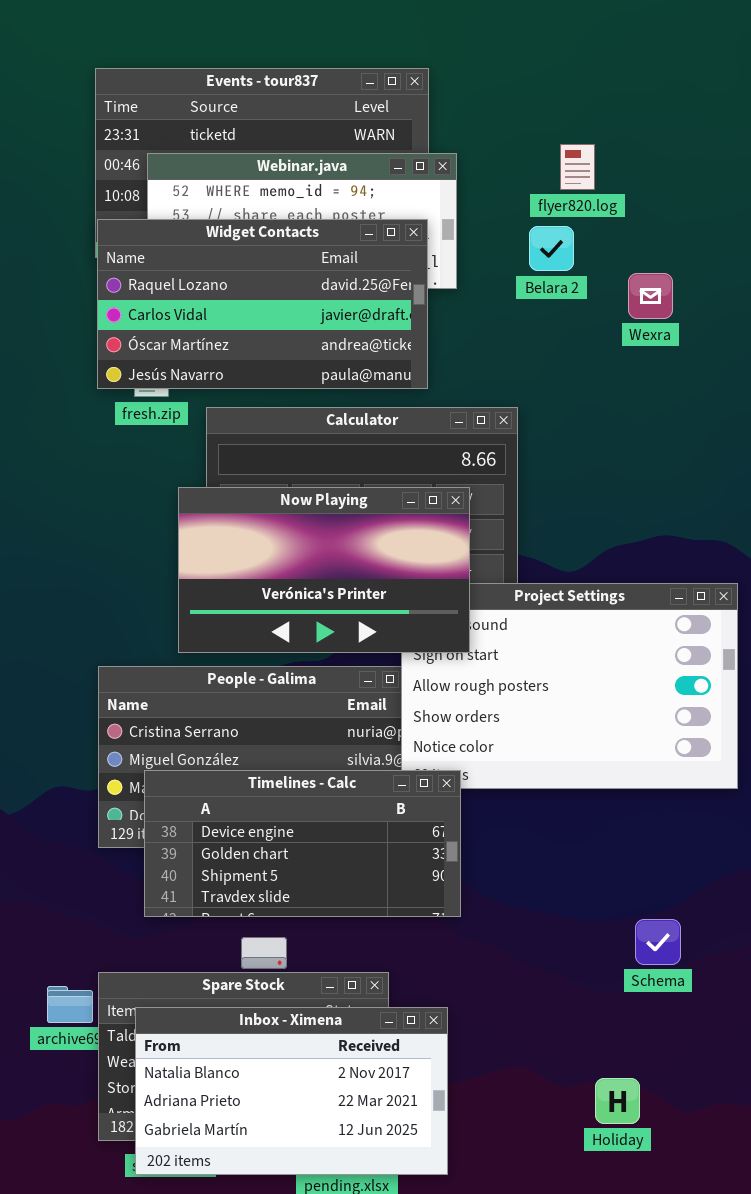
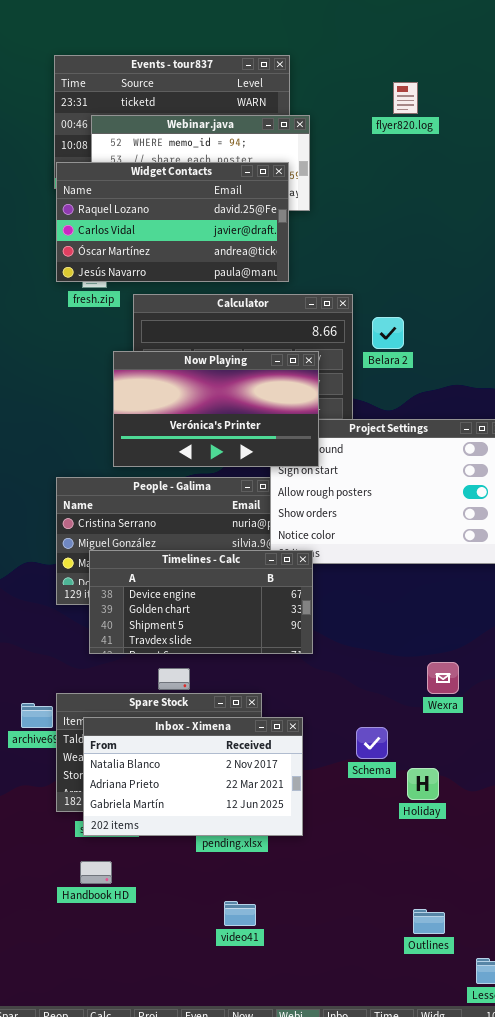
flyer820.log: [560,144,595,190] -> [393,82,418,114], moved
Belara 2: [529,226,574,271] -> [372,317,404,349], moved
Wexra: [628,273,673,319] -> [427,662,459,694], moved
Schema: [635,919,681,965] -> [356,727,388,759], moved

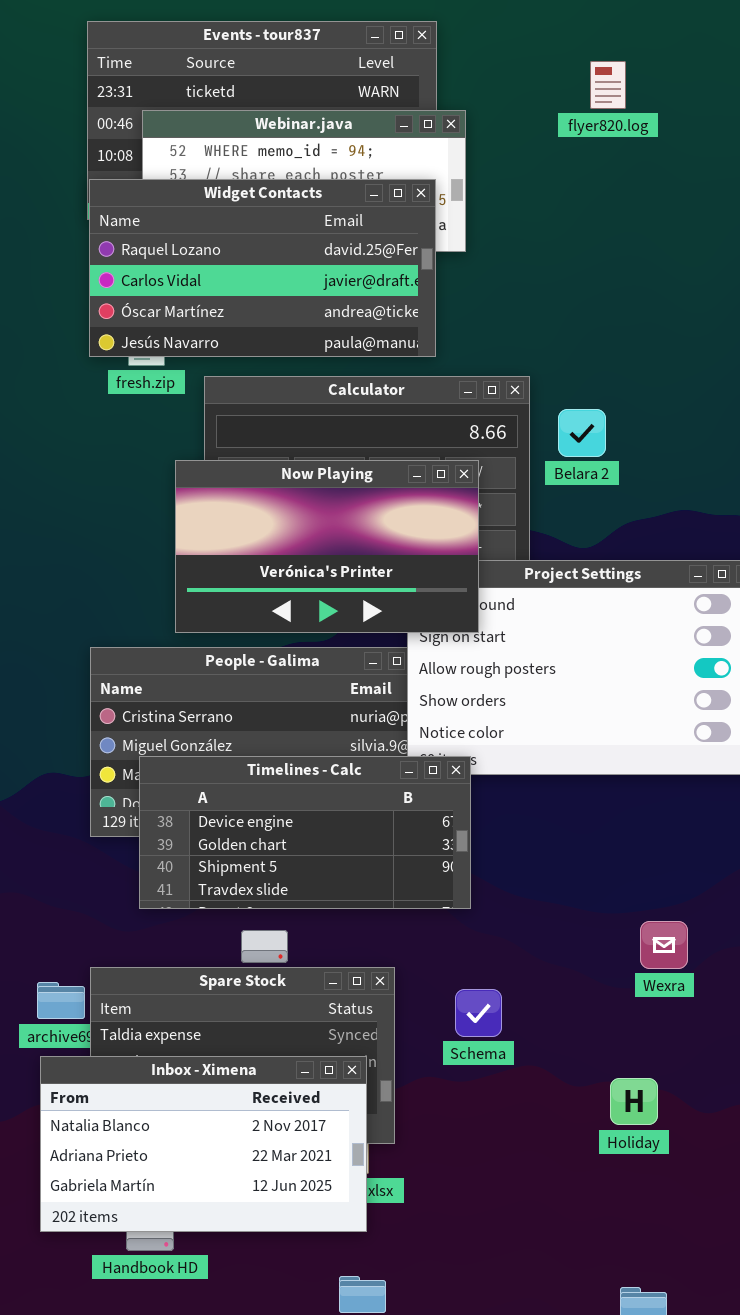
Inbox - Ximena: [83,717,303,836] -> [40,1056,367,1232], moved
Schema: [356,727,388,759] -> [455,989,502,1037], moved

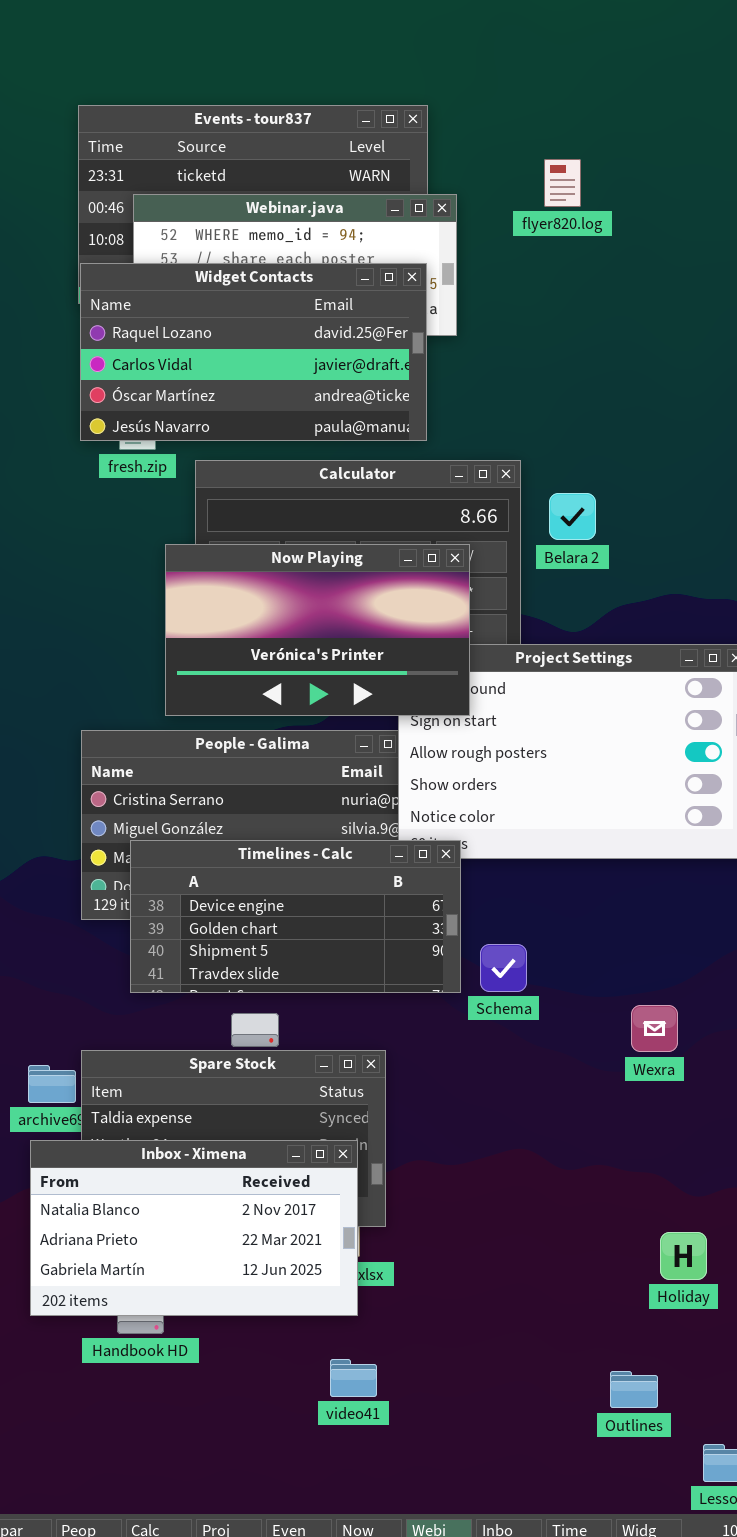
flyer820.log: [590,61,626,109] -> [544,159,581,207], moved
Schema: [455,989,502,1037] -> [480,944,527,992], moved
Holiday: [610,1078,658,1125] -> [660,1232,707,1280], moved

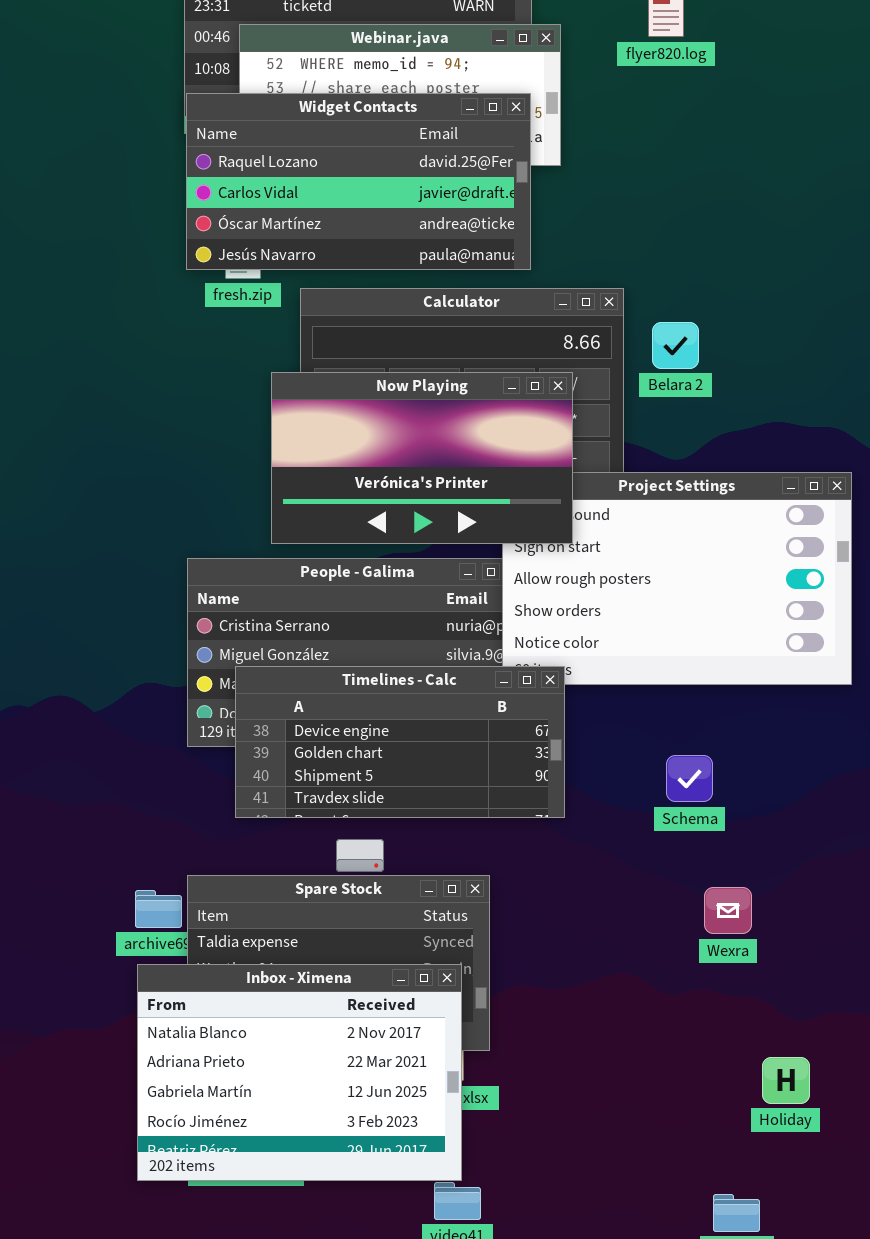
Schema: [480,944,527,992] -> [666,755,713,802], moved
Wexra: [631,1005,678,1052] -> [704,887,752,934], moved
Inbox - Ximena: [30,1140,358,1316] -> [137,964,462,1181], resized

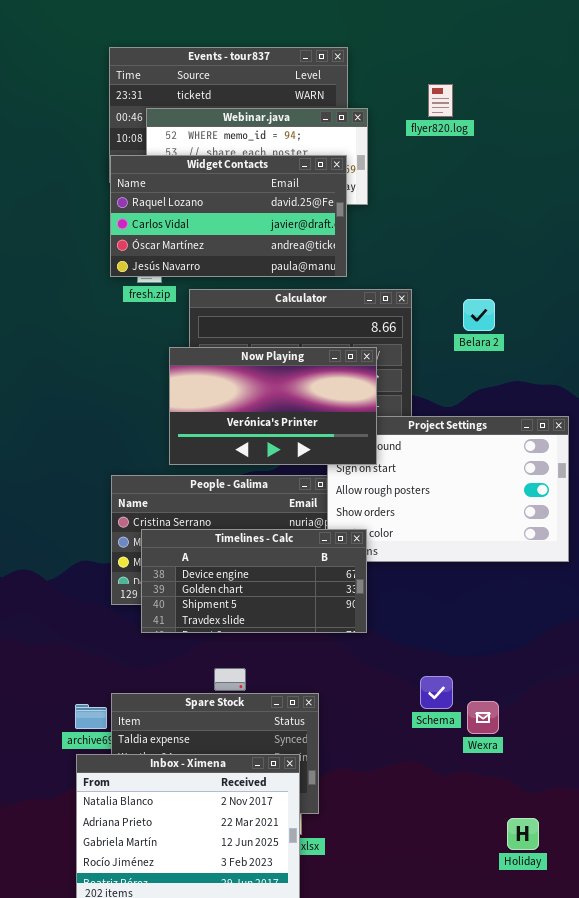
Belara 2: [652,322,699,369] -> [463,299,495,331], moved
Timelines - Calc: [235,666,565,818] -> [141,529,367,633], moved
Schema: [666,755,713,802] -> [420,676,453,709], moved

